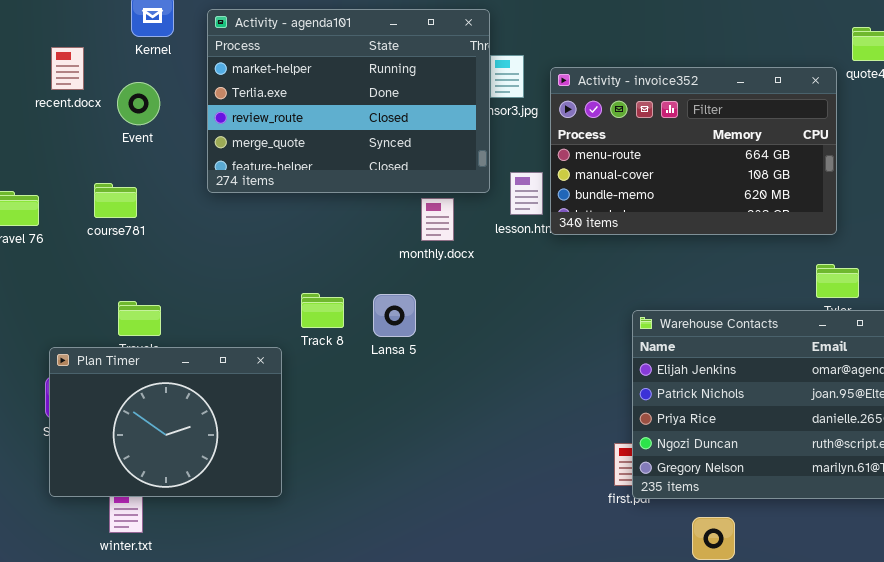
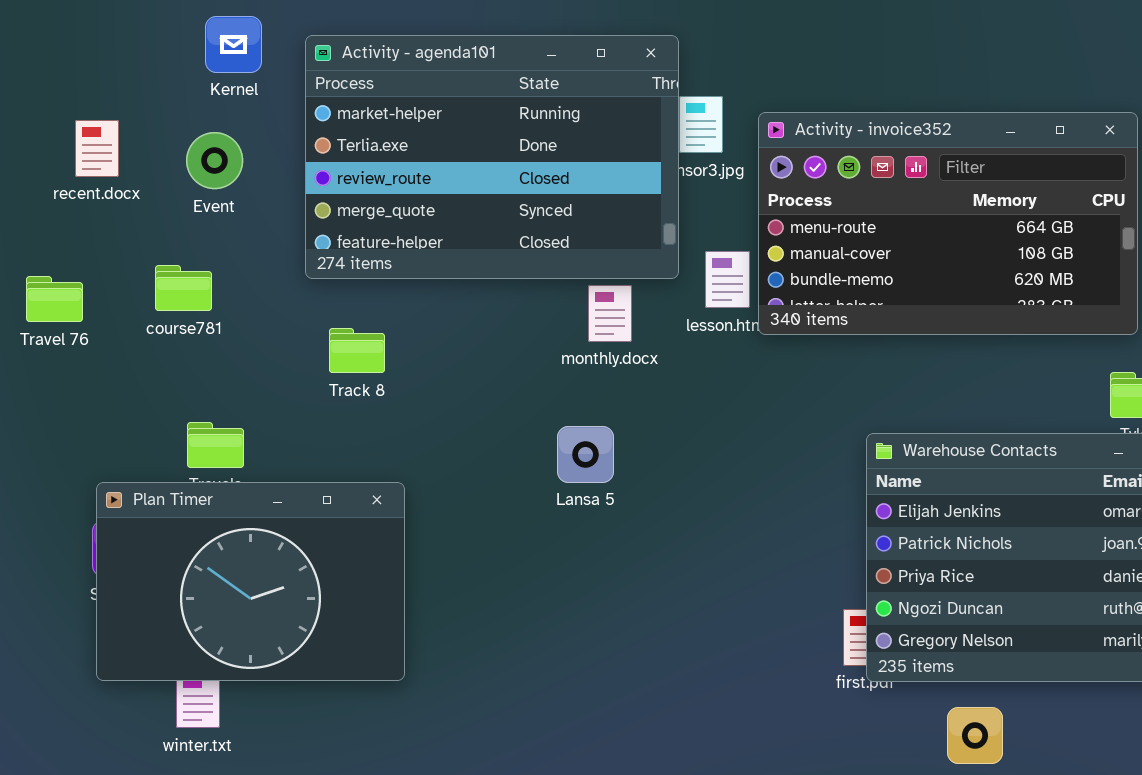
recent.docx: [51,47,84,90] -> [75,120,119,177], moved
Track 8: [301,293,344,328] -> [329,328,385,373], moved
Lansa 5: [373,294,416,337] -> [557,426,614,483], moved

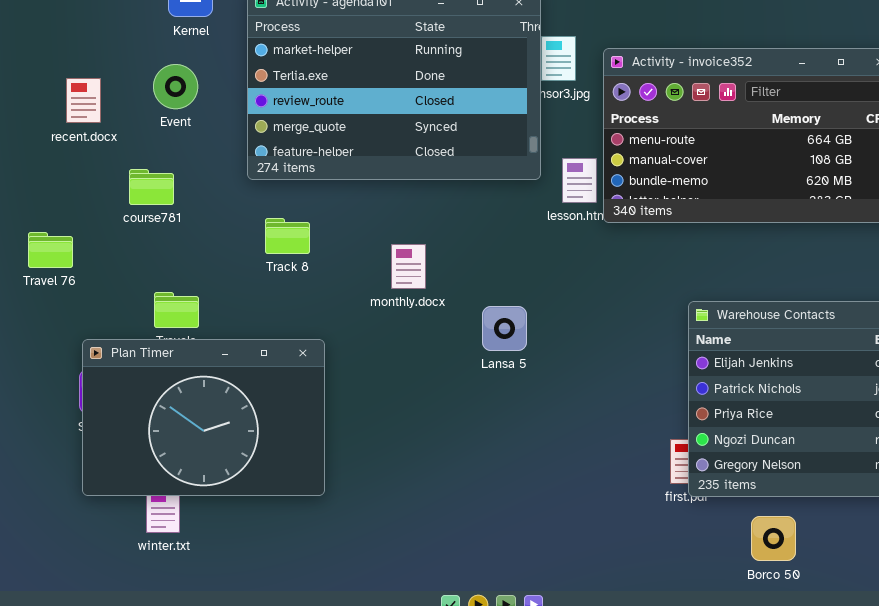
recent.docx: [75,120,119,177] -> [66,78,101,123], moved
Travel 76: [26,276,83,322] -> [28,232,73,268], moved
monthly.docx: [588,285,632,342] -> [391,244,426,289], moved
Lansa 5: [557,426,614,483] -> [482,306,527,351], moved

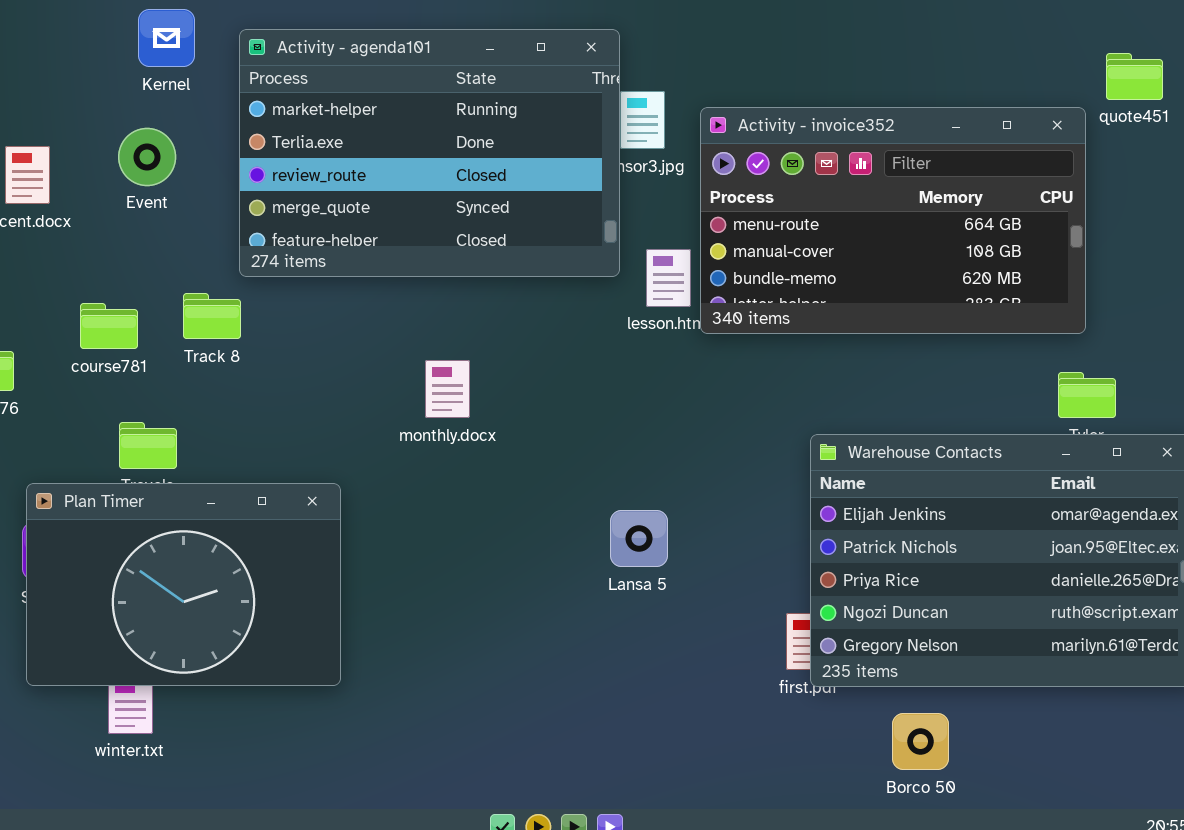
course781: [129,169,174,205] -> [80,303,138,349], moved
Track 8: [265,218,310,254] -> [183,293,241,339], moved
Lansa 5: [482,306,527,351] -> [610,510,668,567], moved

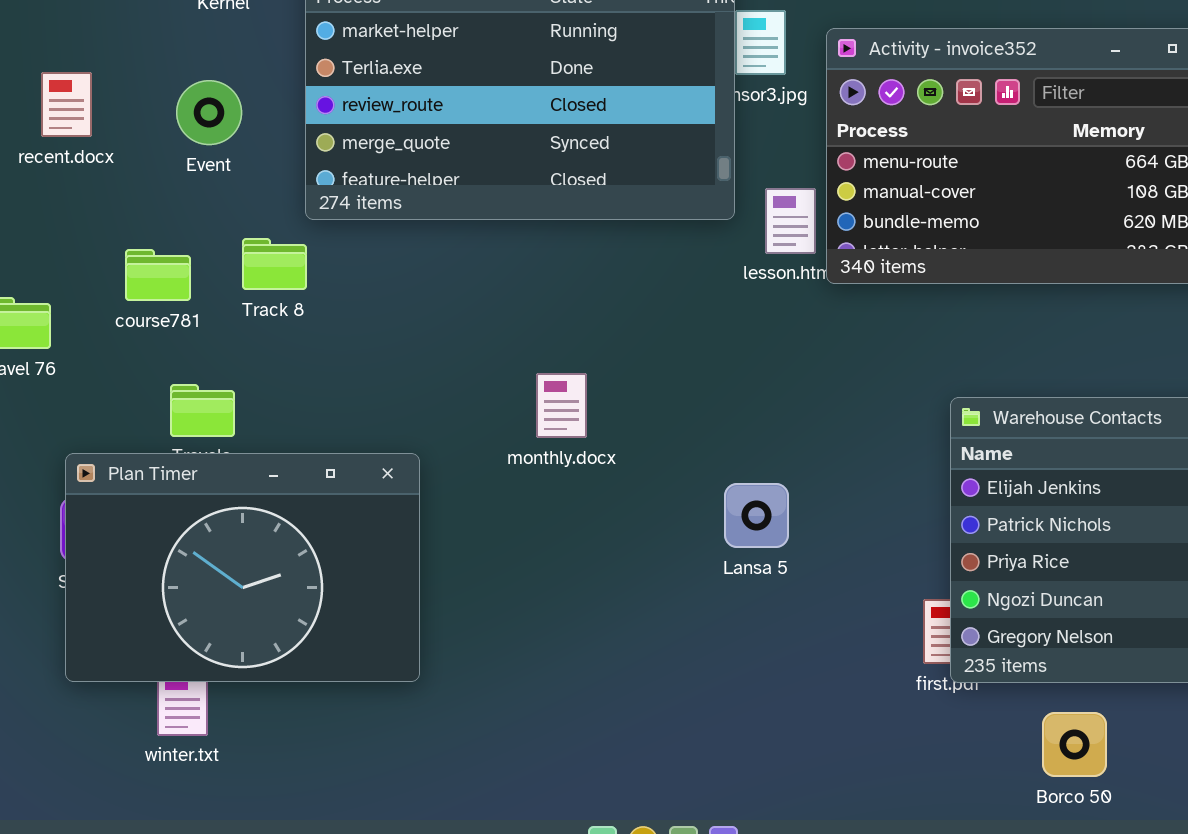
Event: [118,128,176,186] -> [176,80,242,145], moved
monthly.docx: [425,360,470,418] -> [536,373,587,438], moved

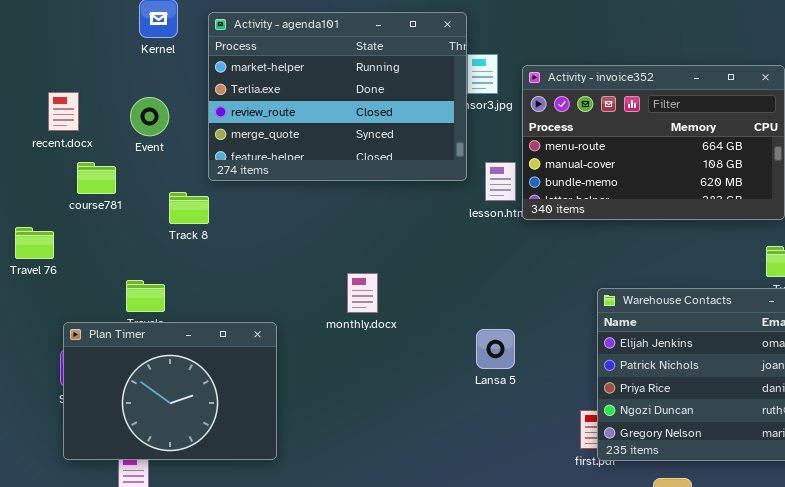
course781: [125,249,191,301] -> [77,162,116,194], moved
Lansa 5: [724,483,789,548] -> [476,329,515,369], moved

